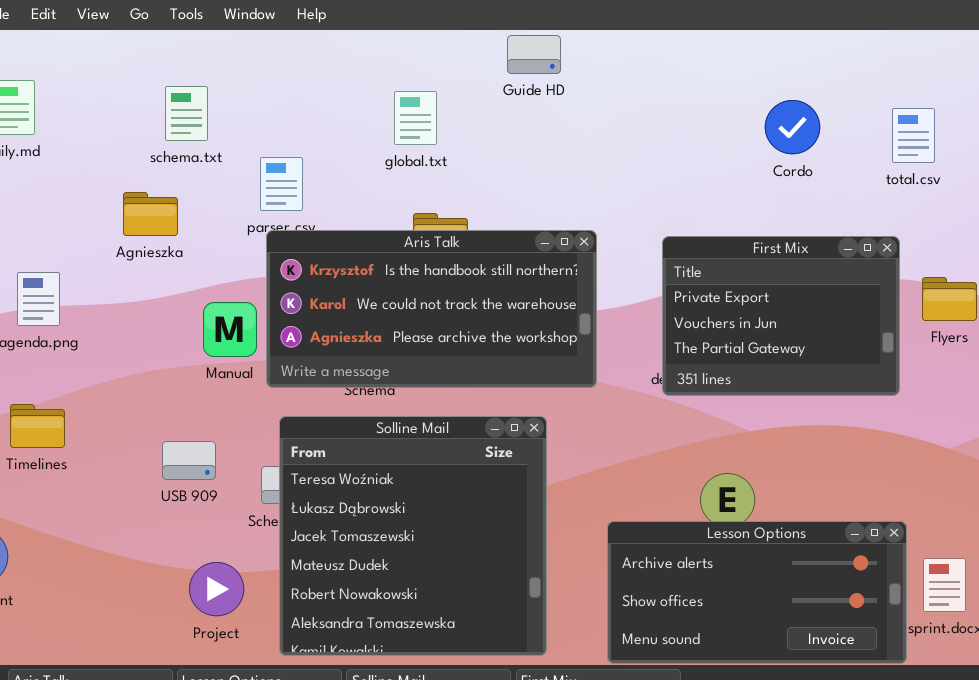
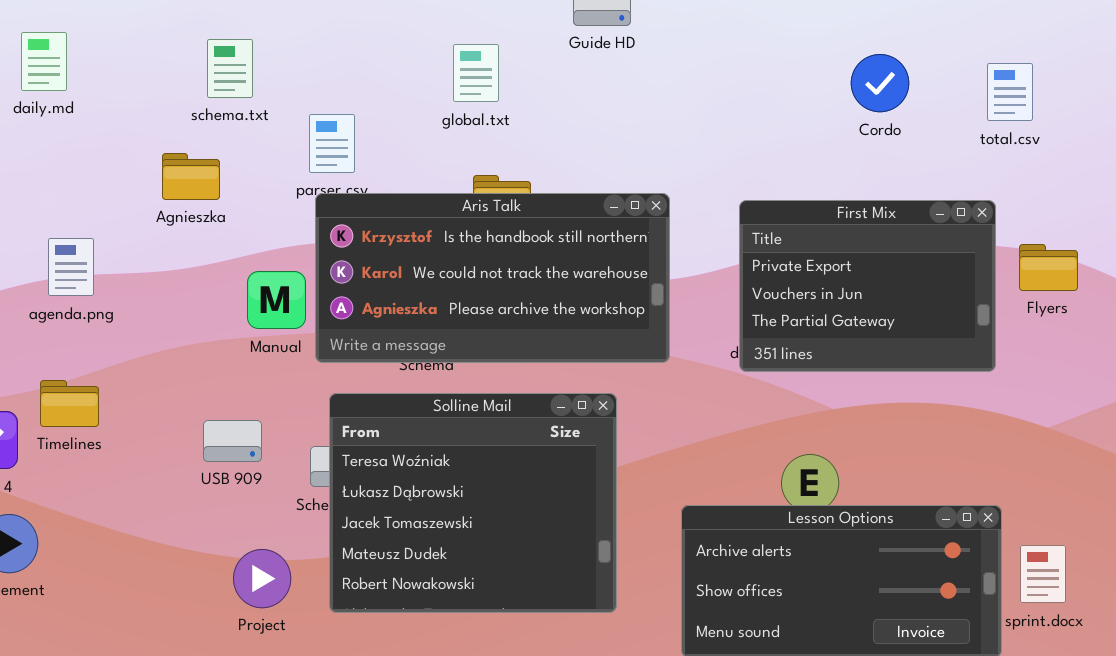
Solline Mail: [279,416,547,656] -> [329,393,617,613], resized

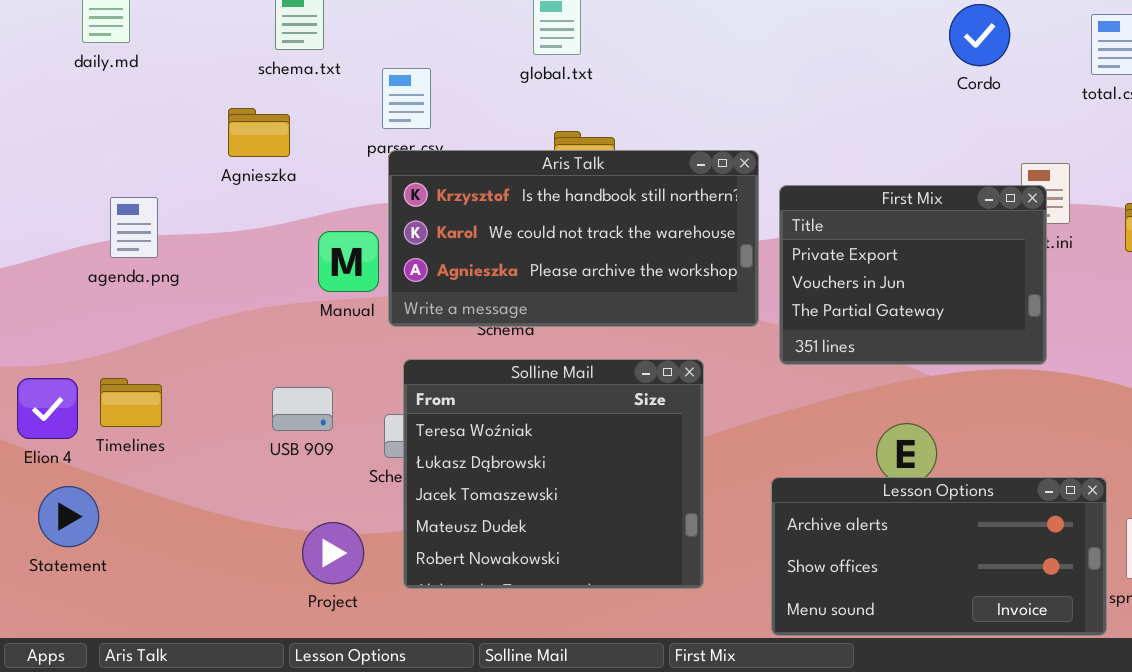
First Mix: [739,200,996,372] -> [779,185,1047,365], moved
Timelines: [40,380,99,427] -> [100,378,162,427], moved

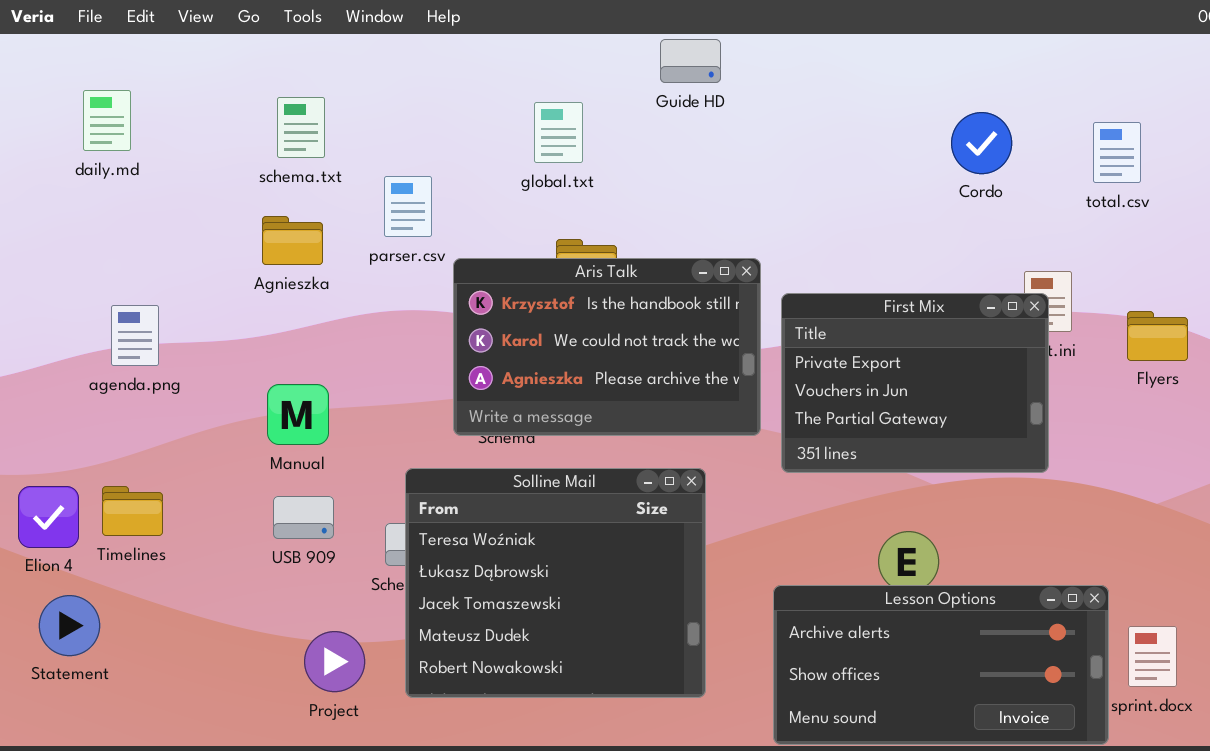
Agnieszka: [228,108,290,157] -> [262,216,323,265], moved
Aris Talk: [388,150,759,327] -> [453,258,761,436], resized
Manual: [318,231,379,292] -> [267,384,329,445], moved

